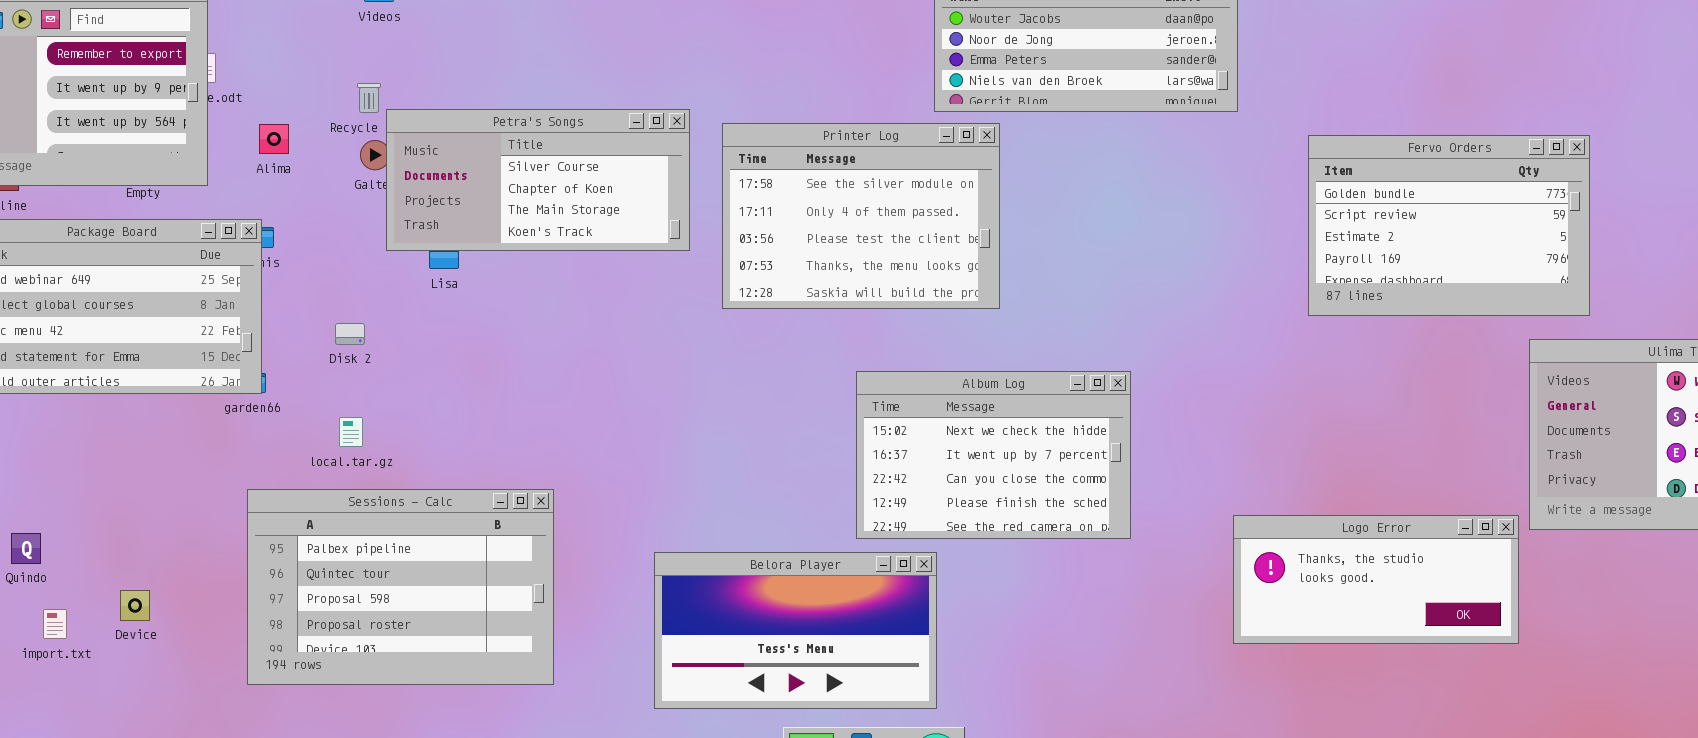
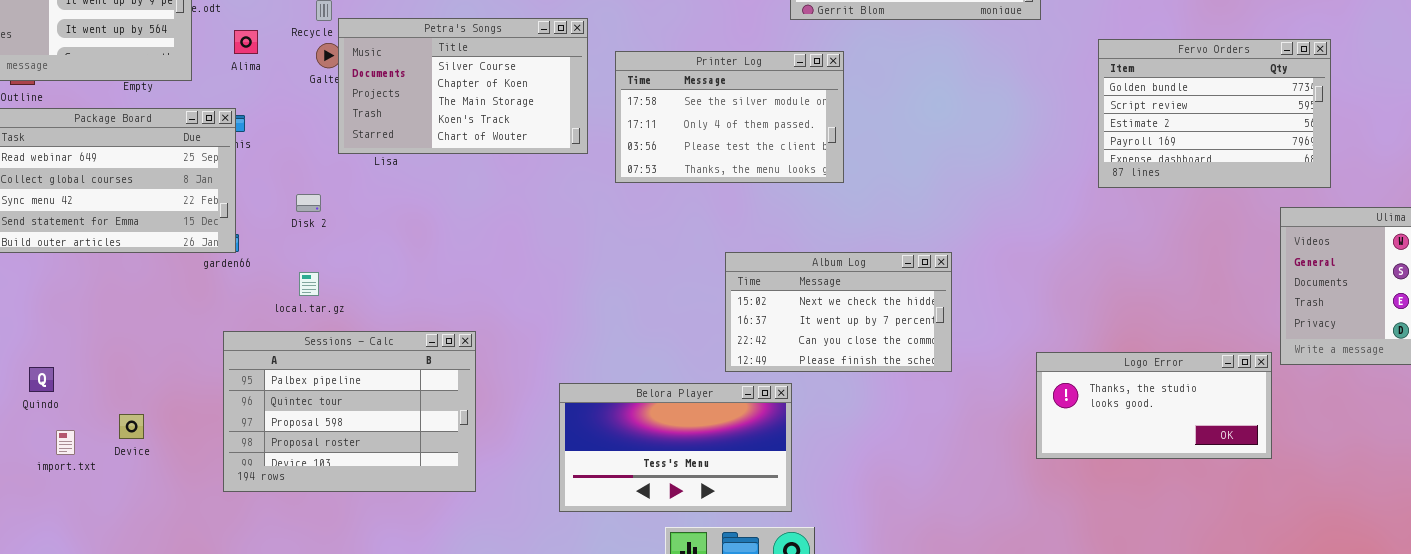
Petra's Songs: [386,109,690,251] -> [338,18,588,154], resized
Printer Log: [722,123,1000,309] -> [615,51,844,183], resized
Album Log: [856,371,1131,539] -> [725,252,952,372], resized

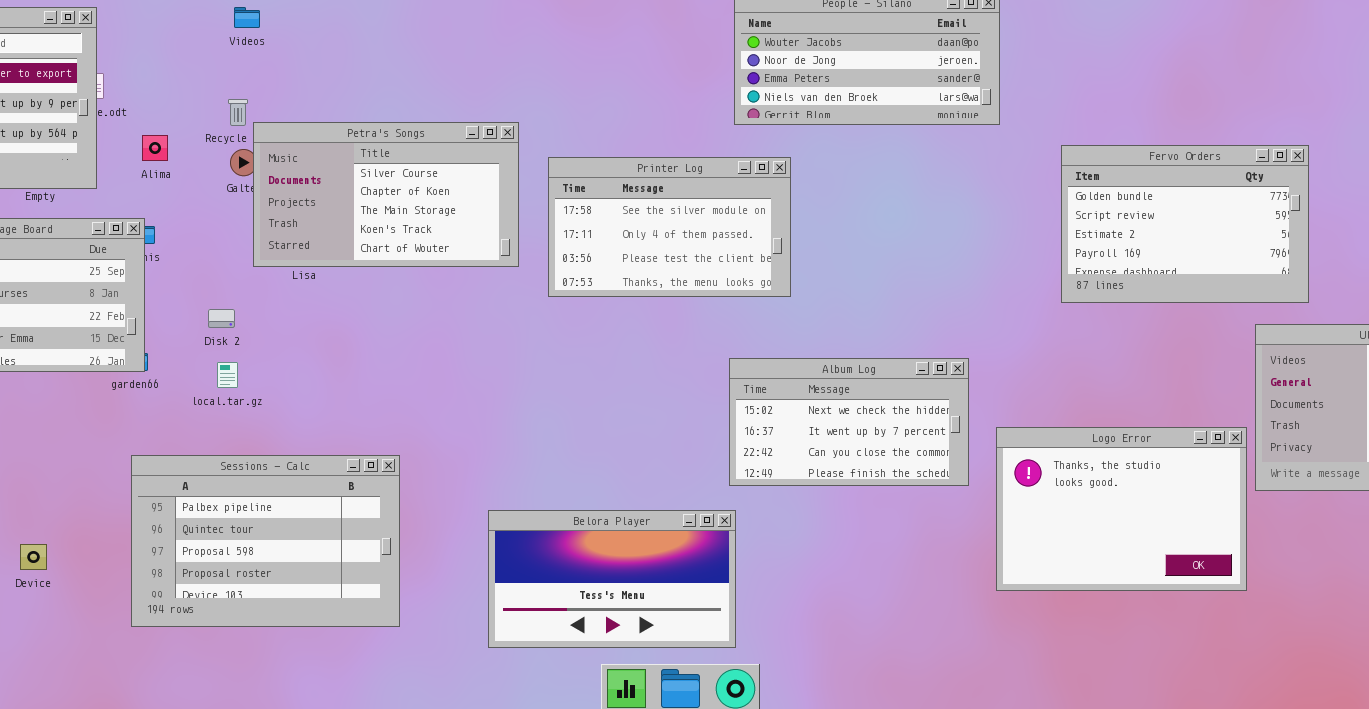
Album Log: [725,252,952,372] -> [729,358,969,486], moved
local.tar.gz: [299,272,319,296] -> [217,362,238,388], moved
Logo Error: [1036,352,1272,459] -> [996,427,1247,591], resized

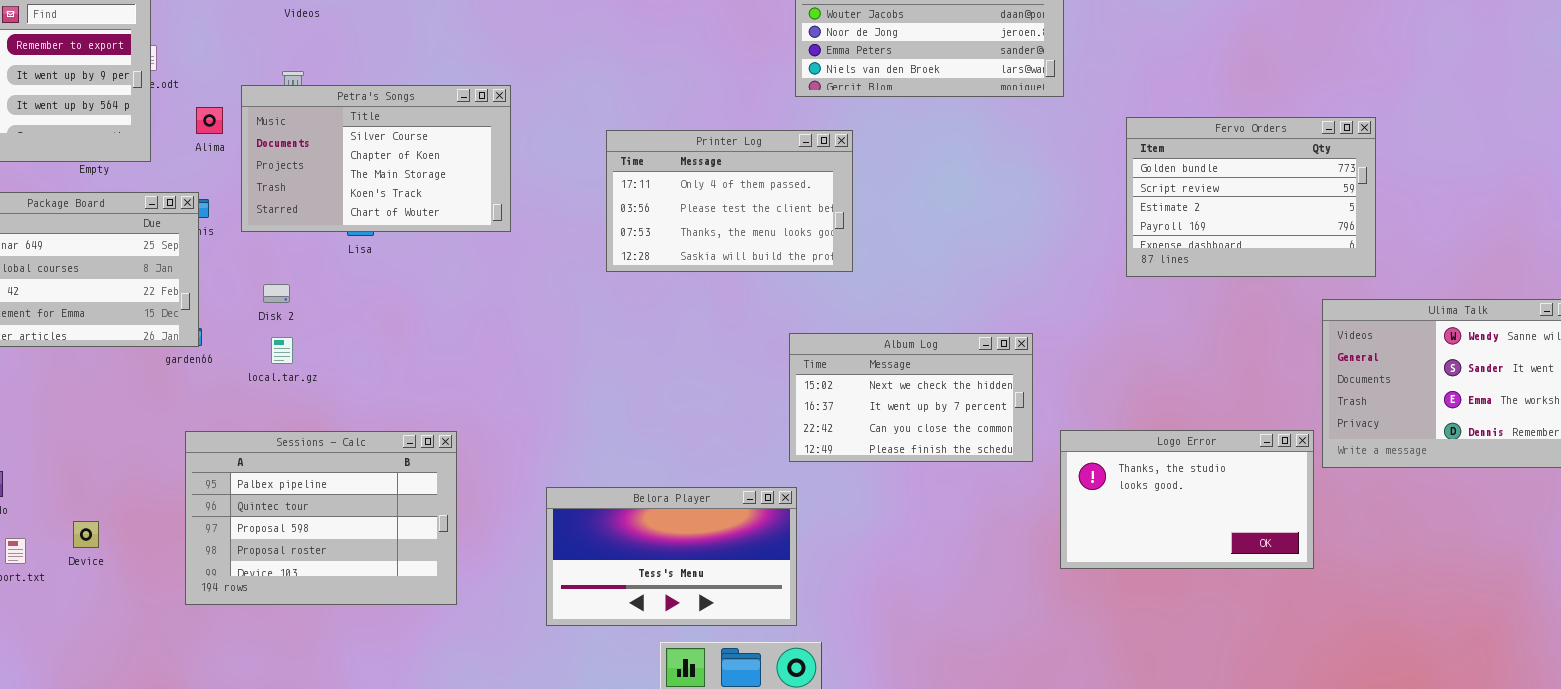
Petra's Songs: [253,122,519,267] -> [241,85,511,232], moved
Printer Log: [548,157,791,297] -> [606,130,853,272], scrolled down 1 row
Logo Error: [996,427,1247,591] -> [1060,430,1314,569], resized

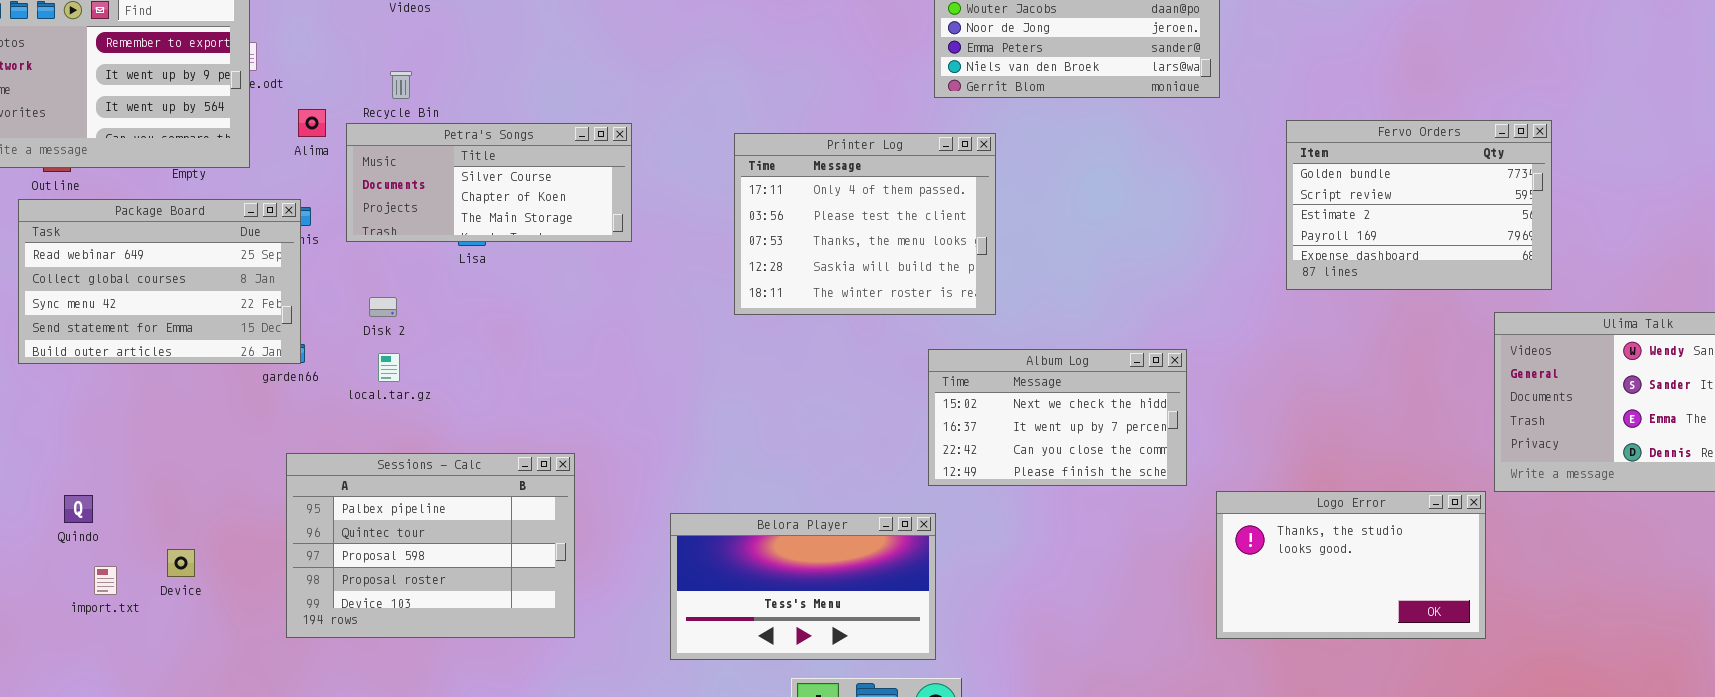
Petra's Songs: [241,85,511,232] -> [346,123,632,242], resized
Printer Log: [606,130,853,272] -> [734,133,996,315], resized
Logo Error: [1060,430,1314,569] -> [1216,491,1486,639], moved

